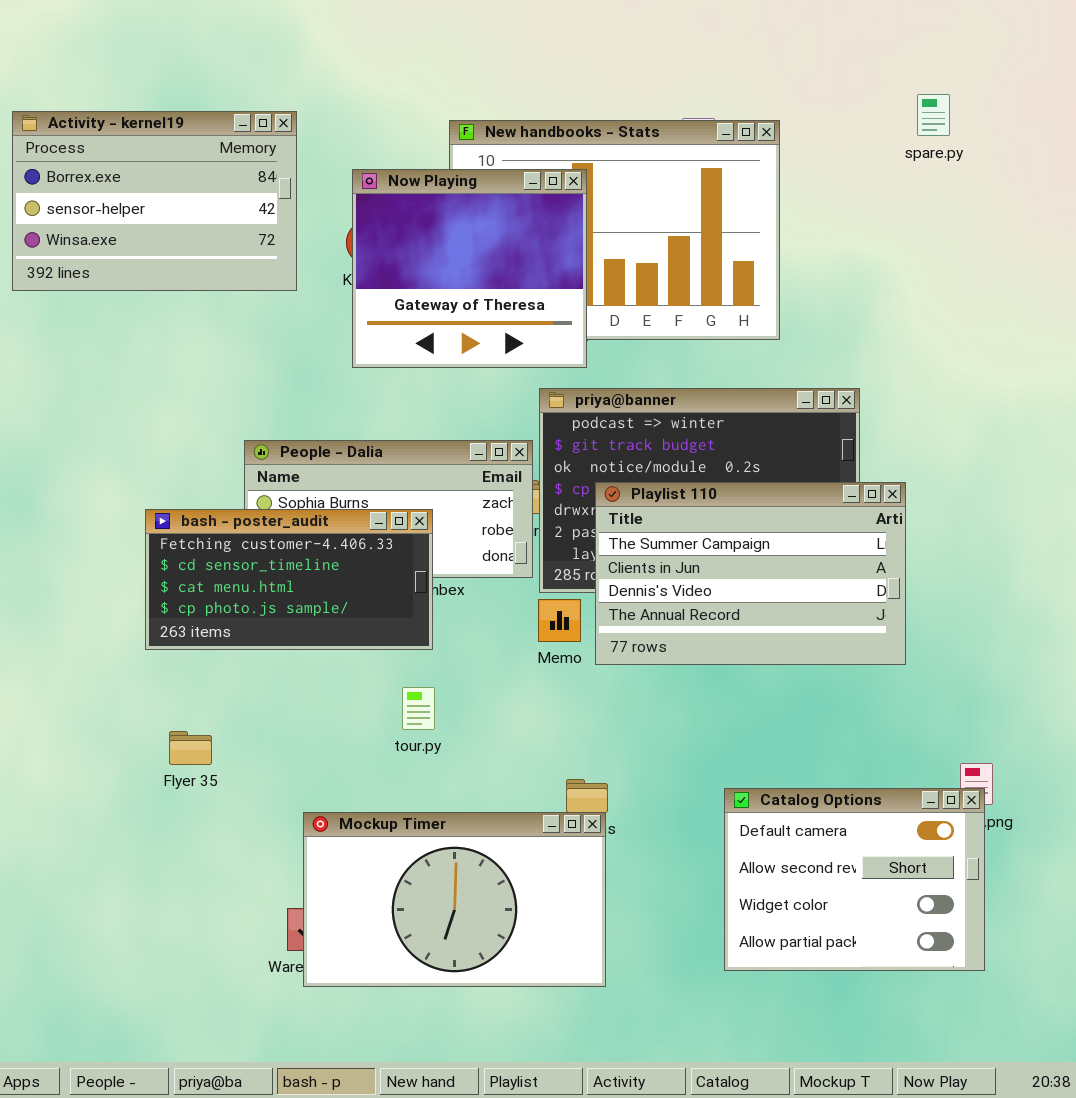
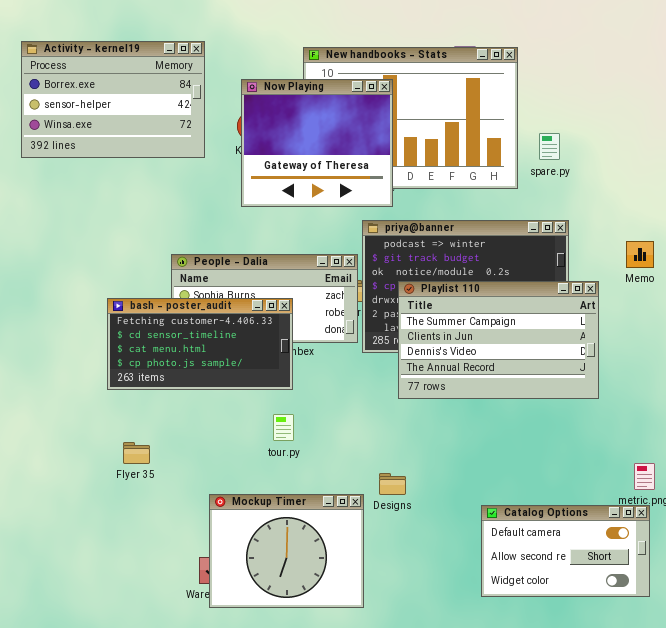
spare.py: [917,94,950,136] -> [539,133,560,160], moved
Memo: [538,599,581,642] -> [626,241,654,268], moved
Catalog Options: [724,788,985,971] -> [481,505,650,597], resized
Mockup Timer: [303,812,606,987] -> [209,494,364,608], resized

